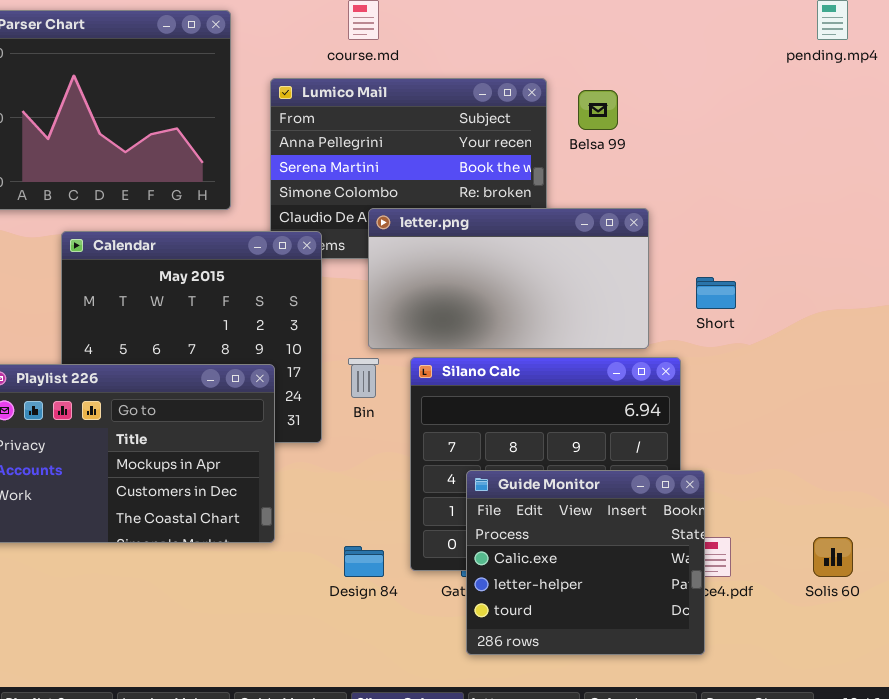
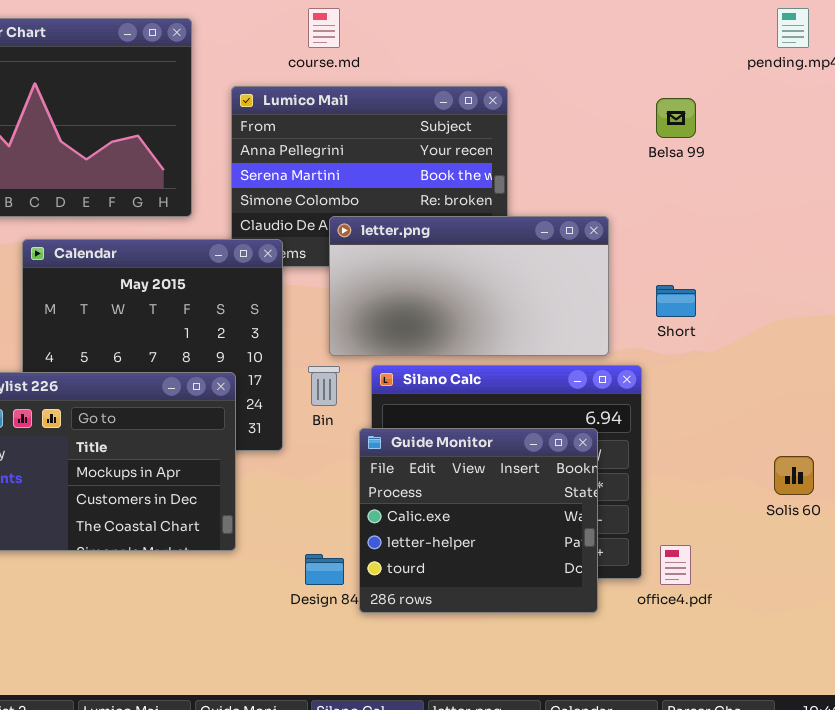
Belsa 99: [578,90,618,130] -> [656,98,696,138], moved
Guide Monitor: [466,470,705,655] -> [359,428,598,613], moved
Solis 60: [813,537,853,577] -> [774,456,814,495], moved

